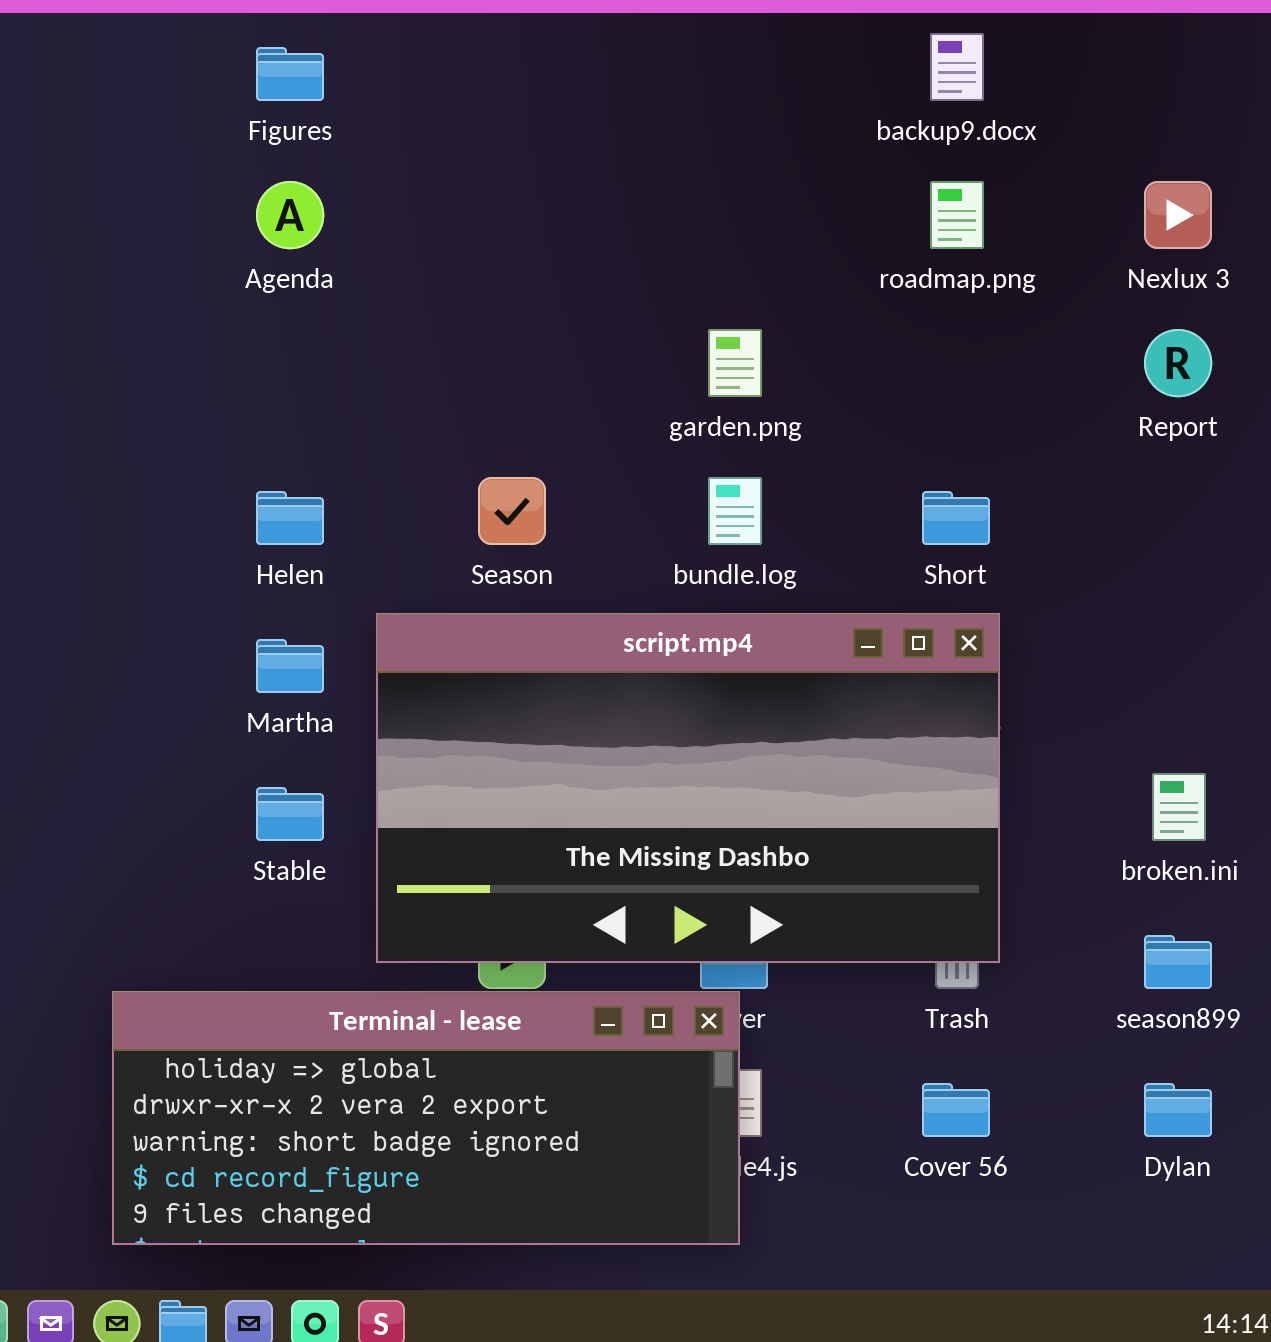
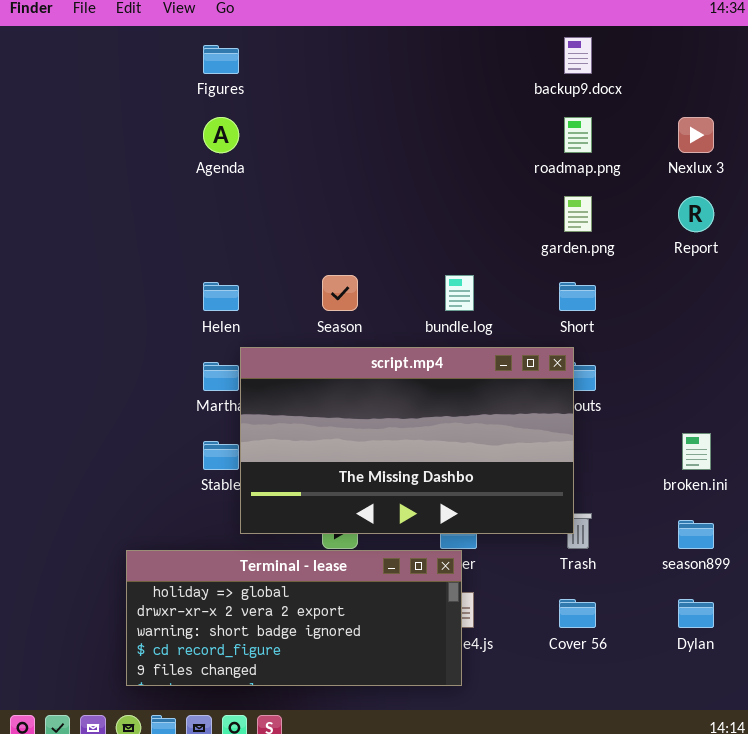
garden.png: [708,329,762,397] -> [564,196,592,232], moved
script.mp4: [376,613,1000,963] -> [240,347,574,534], moved

